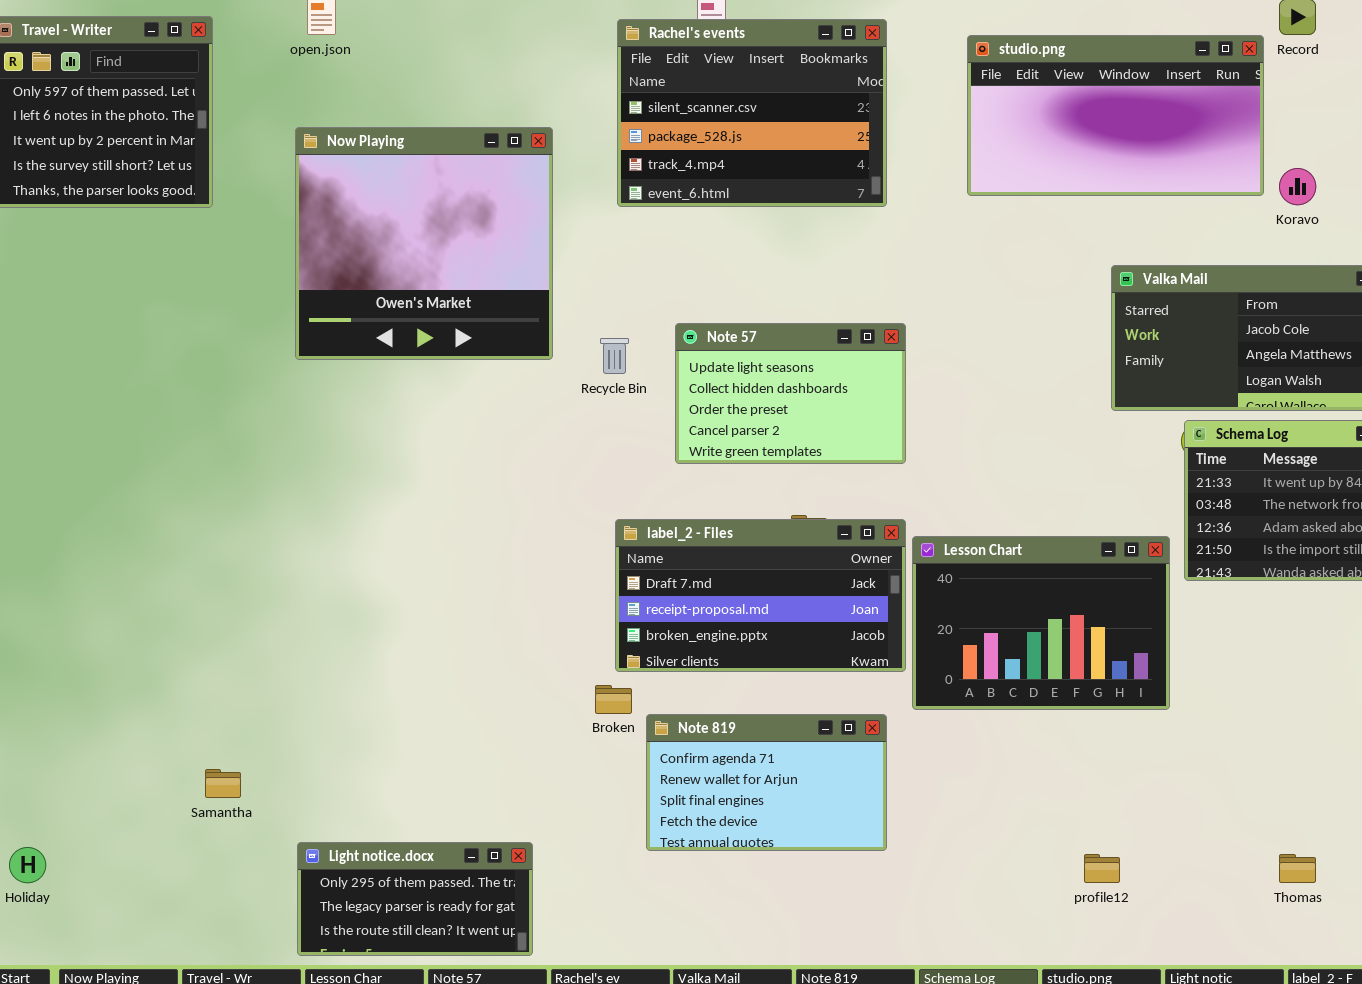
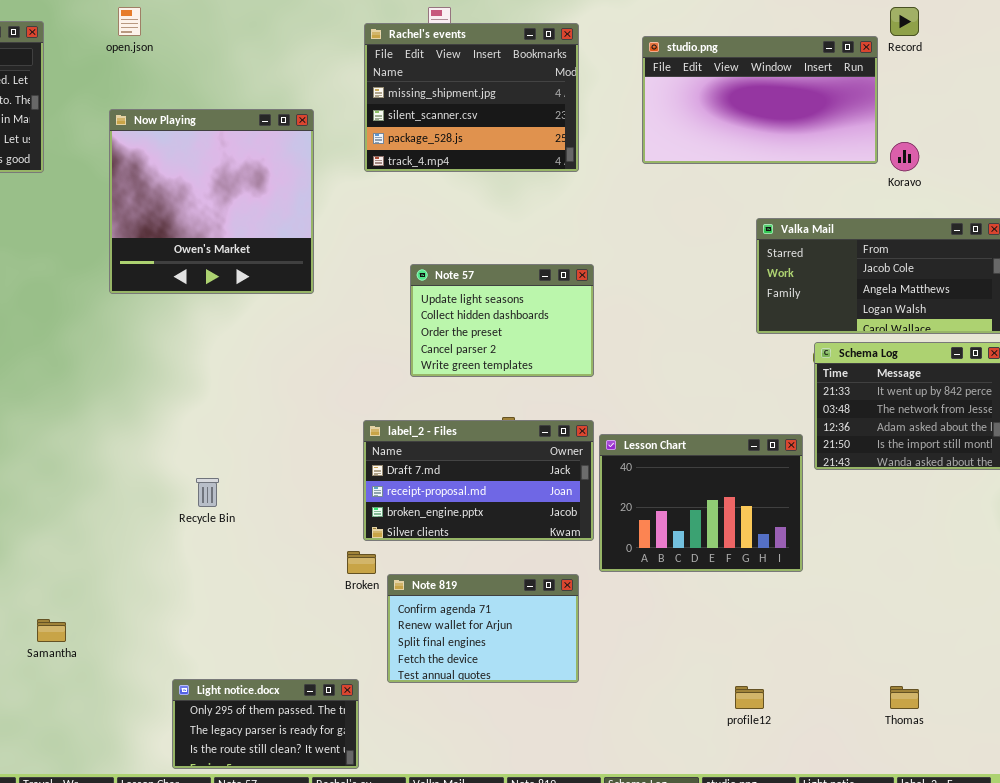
Rachel's events: [617,19,887,207] -> [364,23,579,172], scrolled up 1 row
Recycle Bin: [600,338,629,374] -> [196,478,219,507], moved
Light notice.docx: [297,842,533,956] -> [172,679,359,769], moved

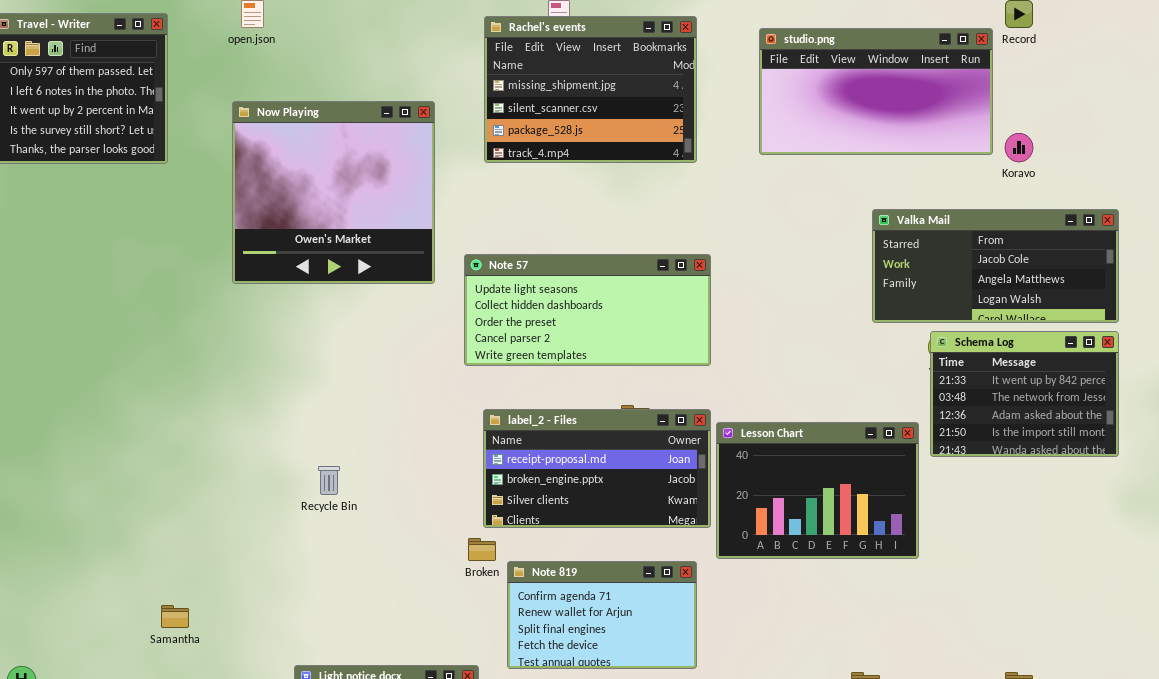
Note 57: [410,264,594,377] -> [464,254,711,366], resized
label_2 - Files: [363,420,594,541] -> [483,409,711,528], scrolled down 1 row

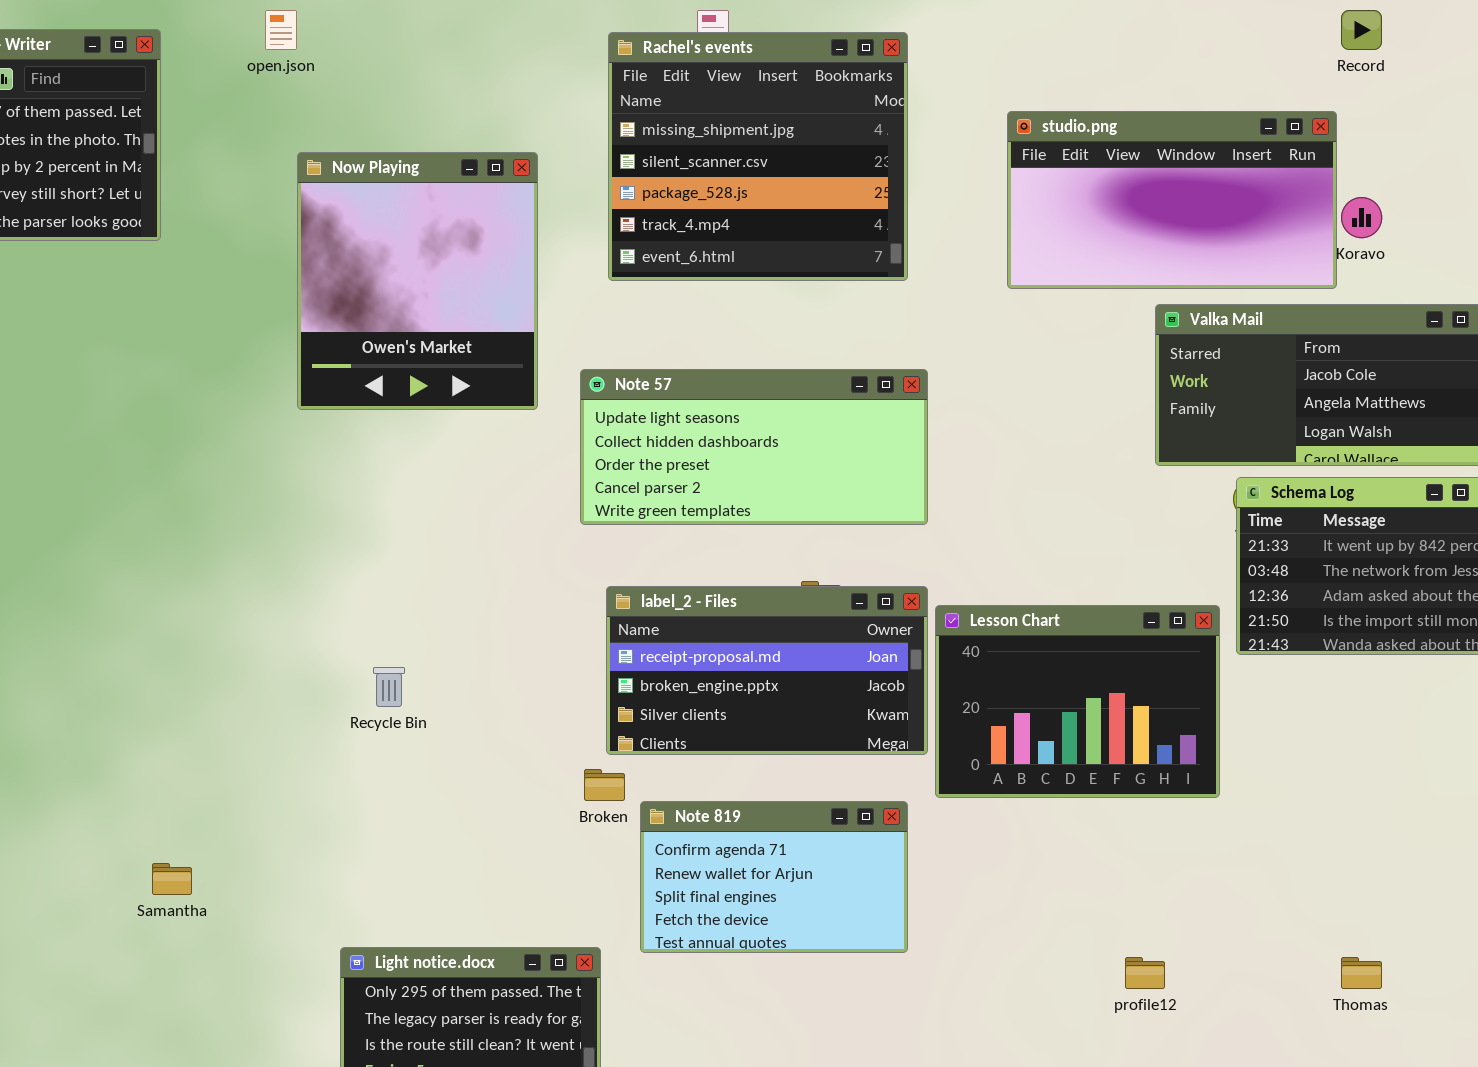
Rachel's events: [484,16,697,163] -> [608,32,908,281], resized
studio.png: [759,28,993,155] -> [1007,111,1337,289], moved
Now Playing: [232,101,435,284] -> [297,152,538,410], resized

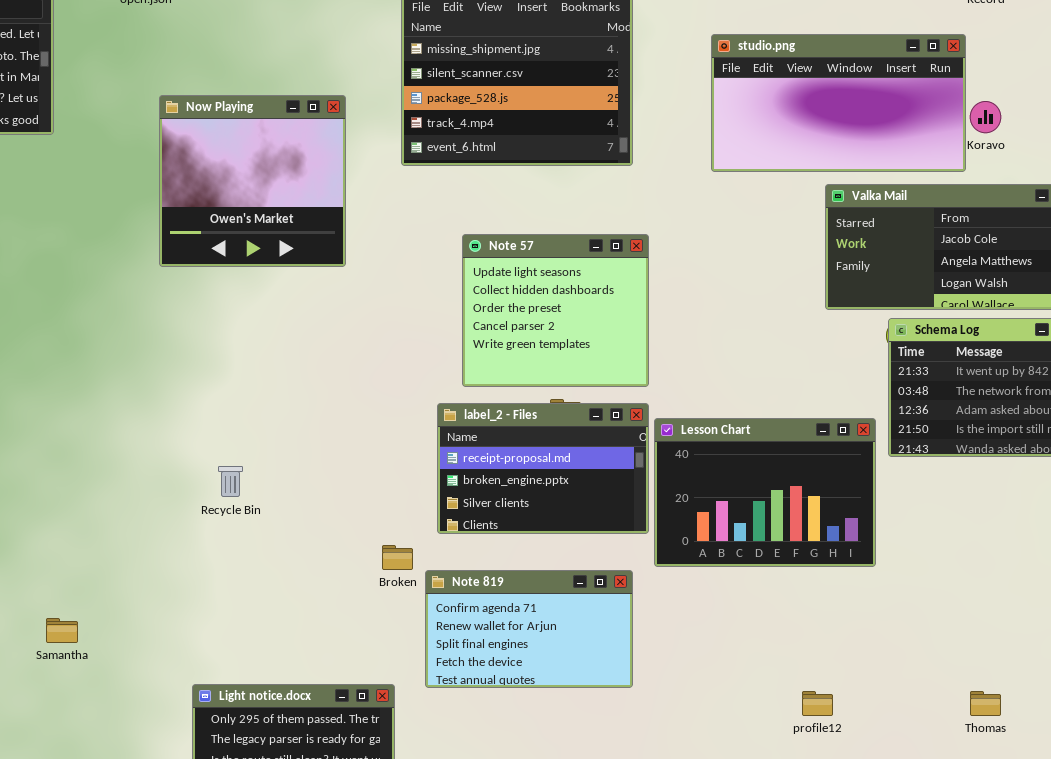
Now Playing: [297,152,538,410] -> [159,95,346,267], resized
Note 57: [580,369,928,525] -> [462,234,649,387], resized
label_2 - Files: [606,586,928,755] -> [437,403,649,534], resized

